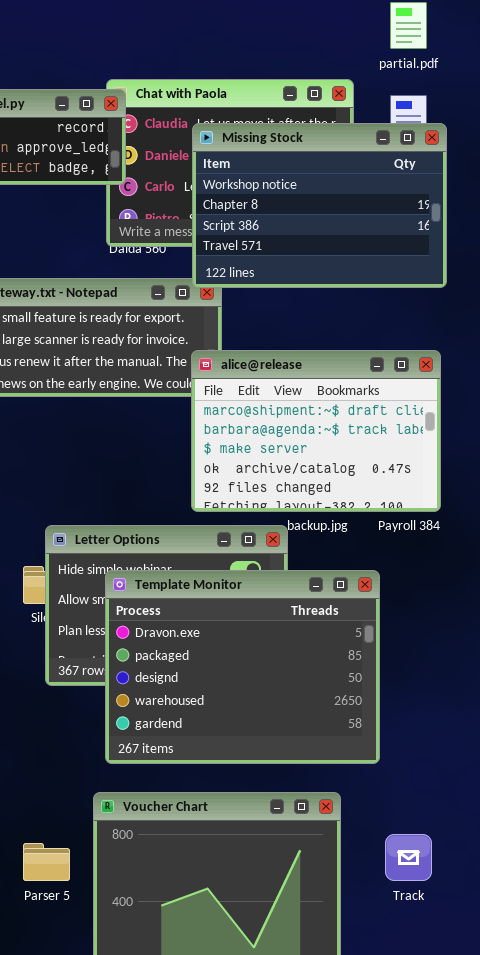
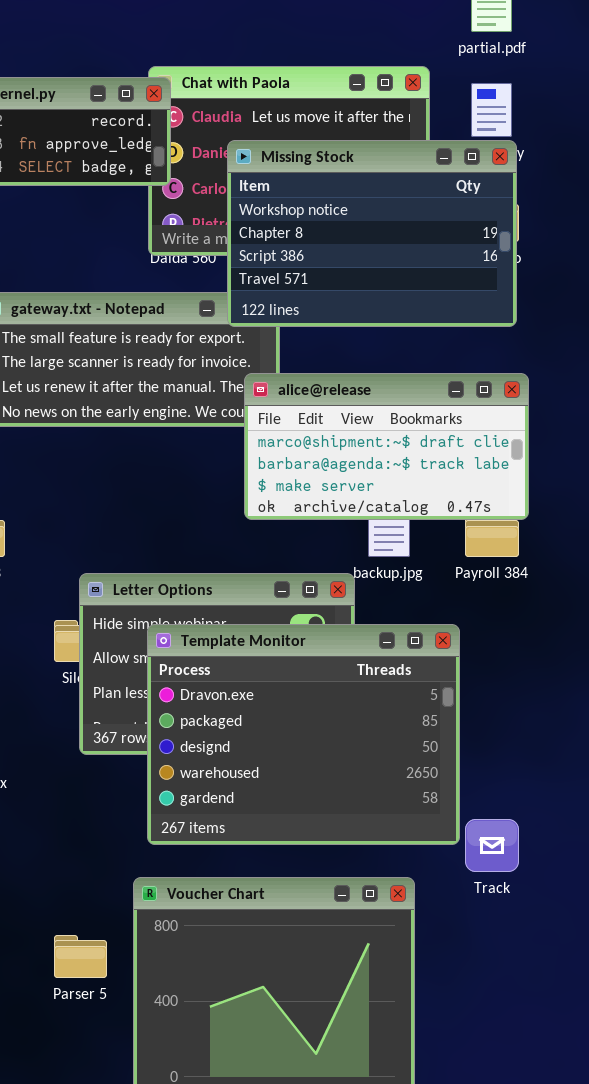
Missing Stock: [192,123,447,288] -> [227,140,517,327], moved
alice@release: [191,350,441,512] -> [244,373,529,520], resized
Track: [385,834,432,881] -> [465,819,519,872], moved

